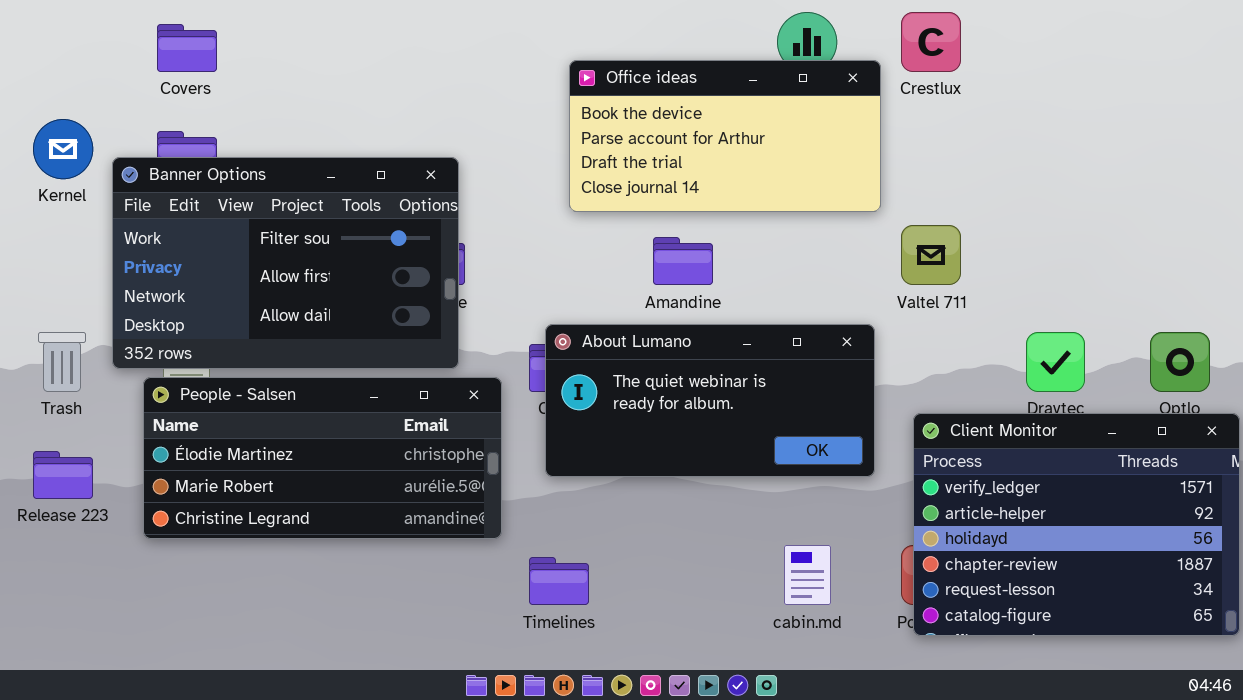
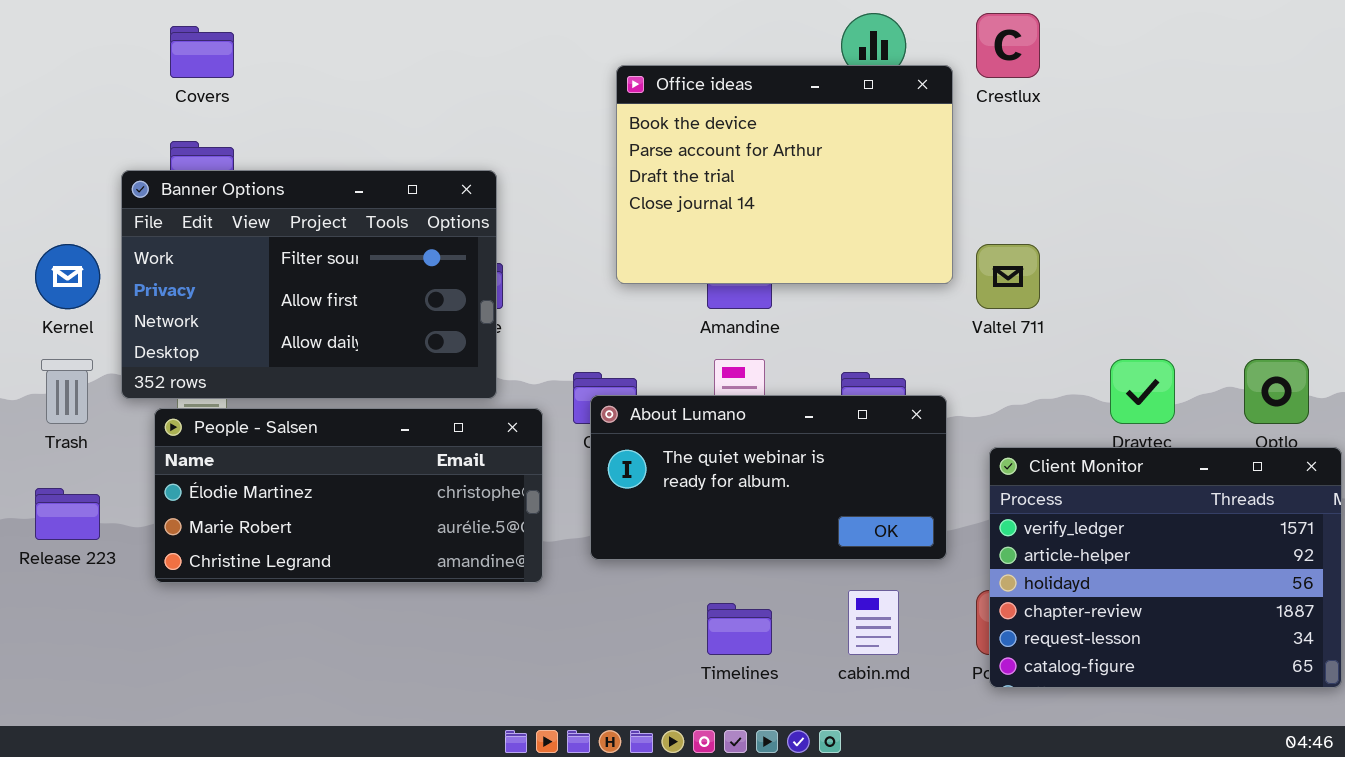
Office ideas: [569,60,881,212] -> [616,65,953,284], resized
Kernel: [33,119,93,179] -> [35,244,100,309], moved
About Lumano: [545,324,875,477] -> [590,395,947,560], moved
Timelines: [529,557,589,605] -> [707,603,772,655], moved

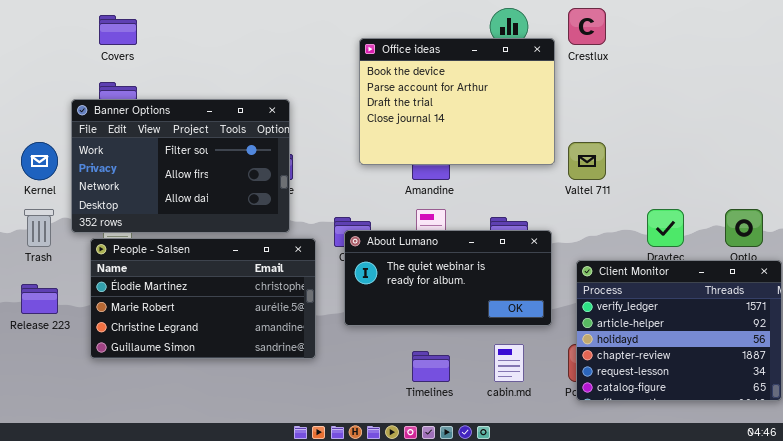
People - Salsen: [154,408,543,583] -> [90,238,316,359], resized

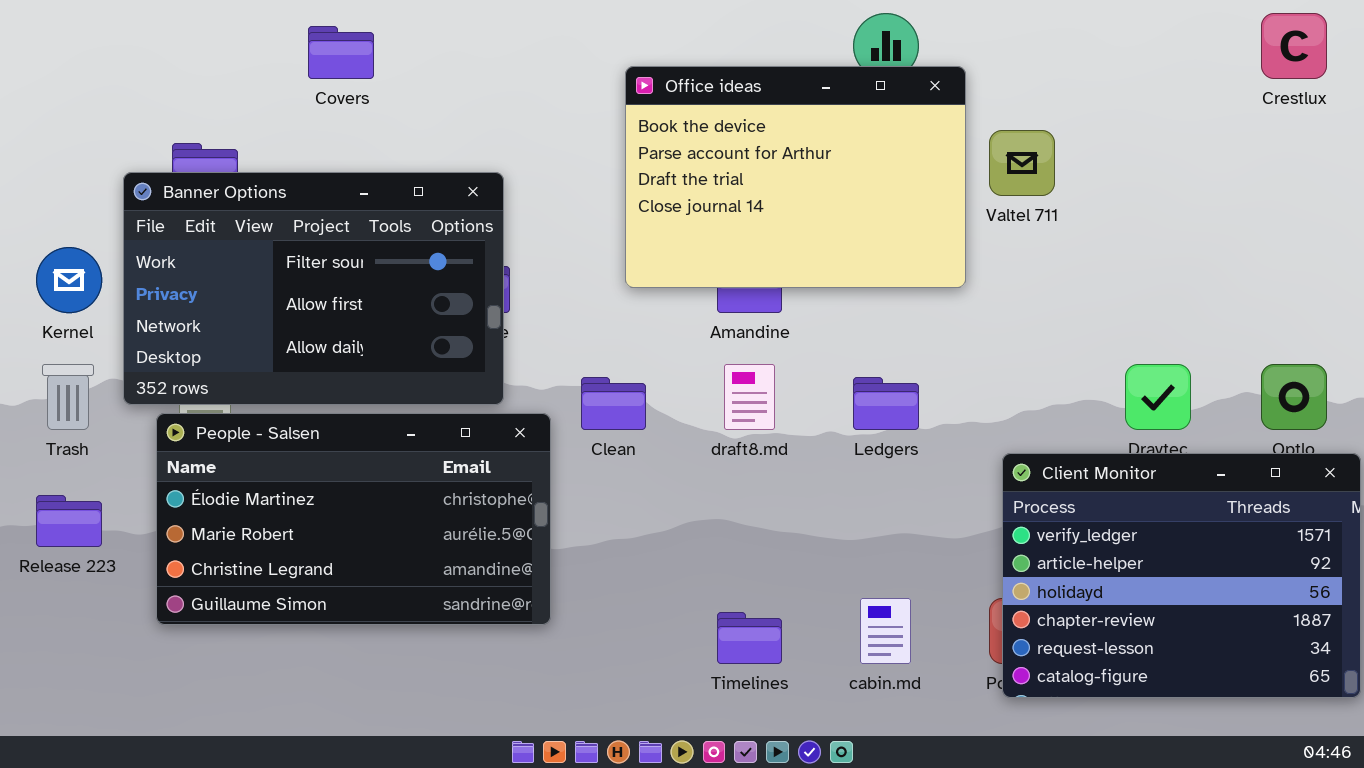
Crestlux: [568,8,606,45] -> [1261,13,1327,79], moved
Covers: [99,15,137,45] -> [308,26,374,79], moved
Valtel 711: [568,142,606,180] -> [989,130,1055,196], moved
About Lumano: [344,230,552,326] -> none, closed

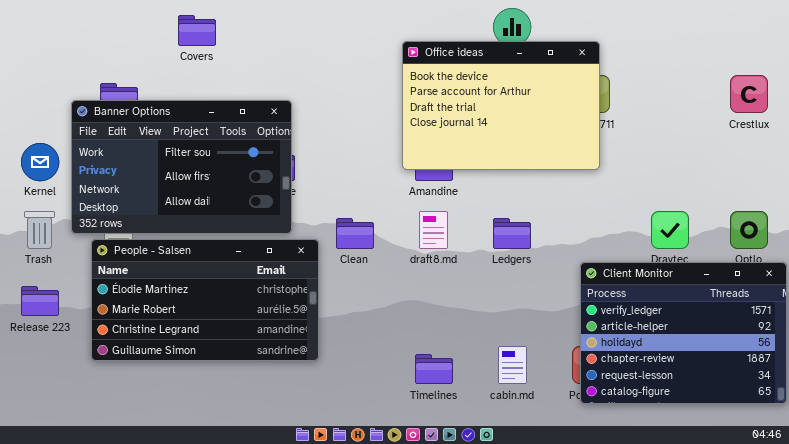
Crestlux: [1261,13,1327,79] -> [730,75,768,113], moved
Office ideas: [625,66,966,288] -> [402,41,600,170], moved

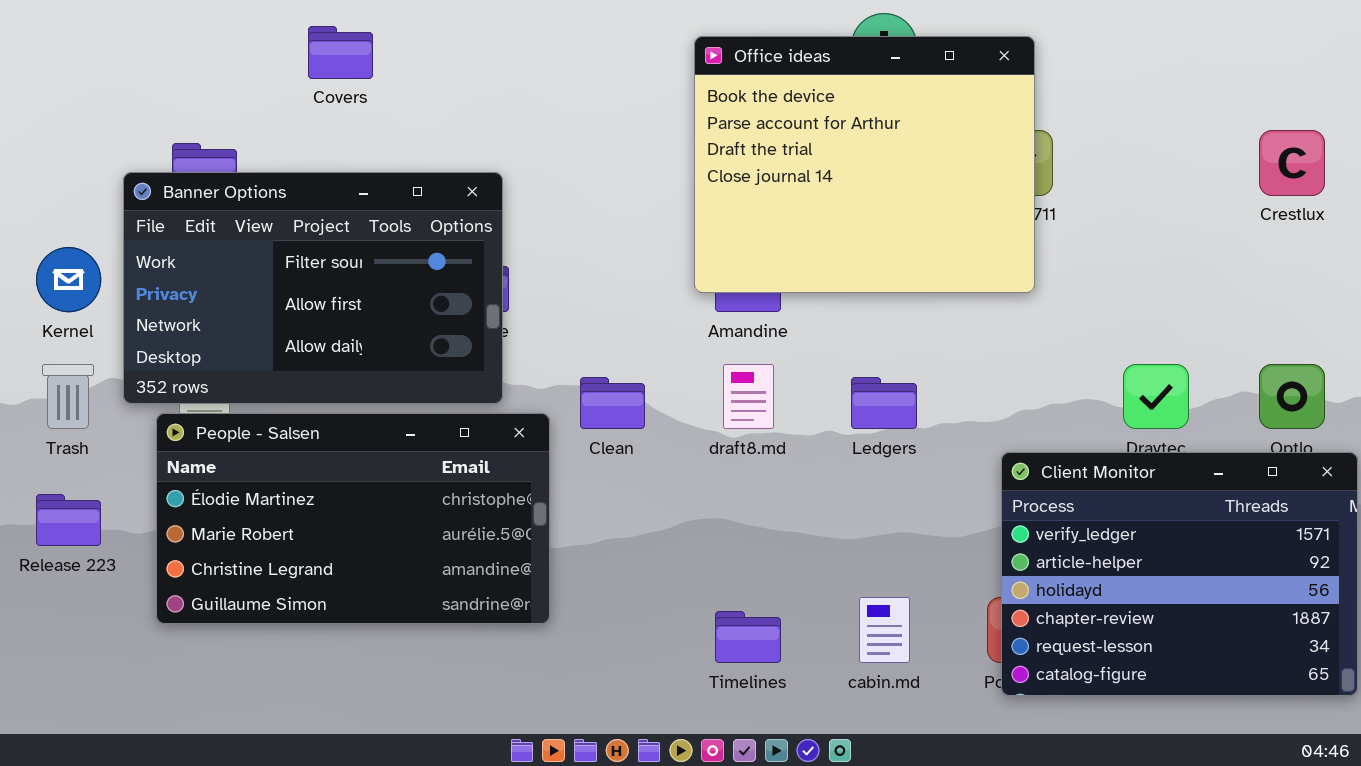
Office ideas: [402,41,600,170] -> [694,36,1035,293], resized

